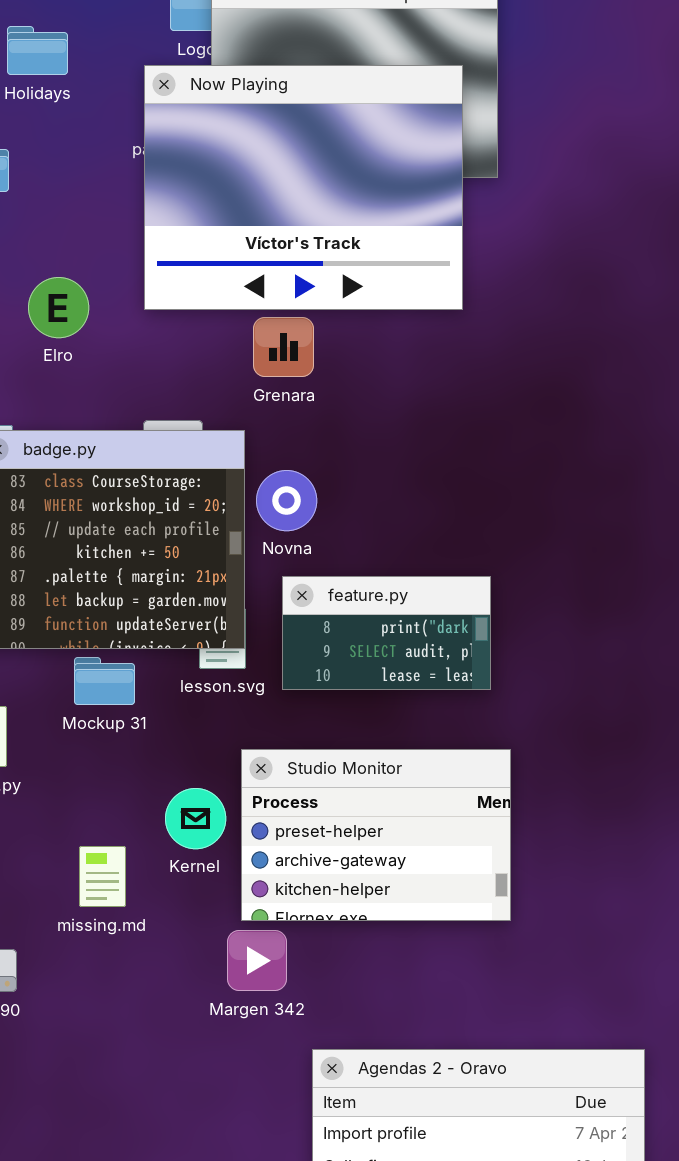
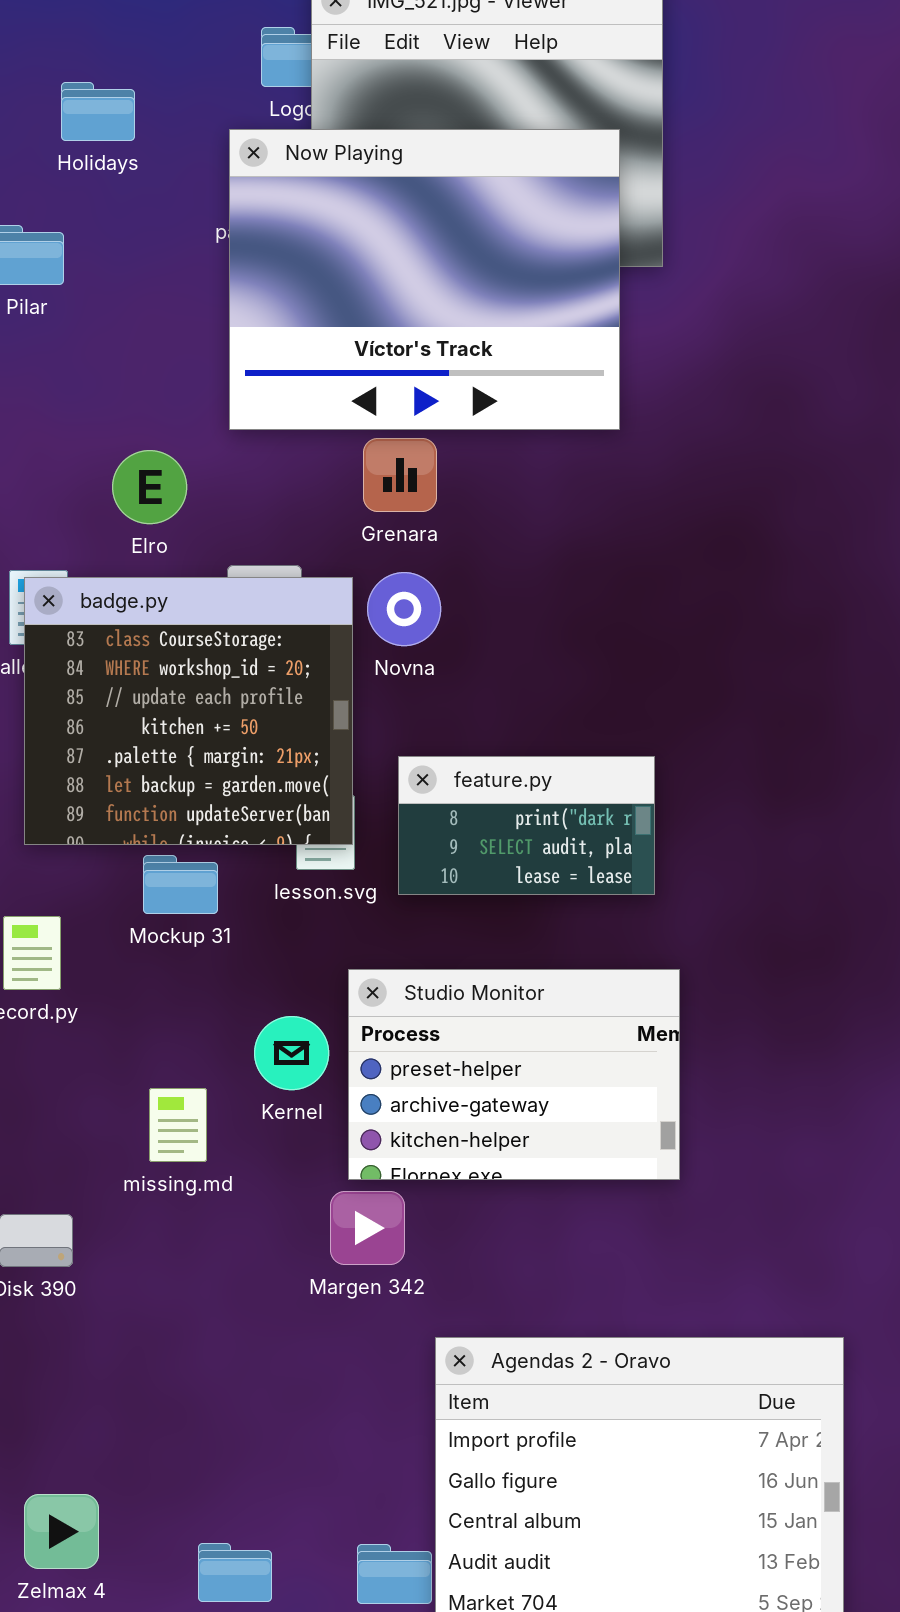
Elro: [28,277,89,338] -> [112,450,187,524], moved
Novna: [256,470,317,531] -> [367,572,441,646], moved

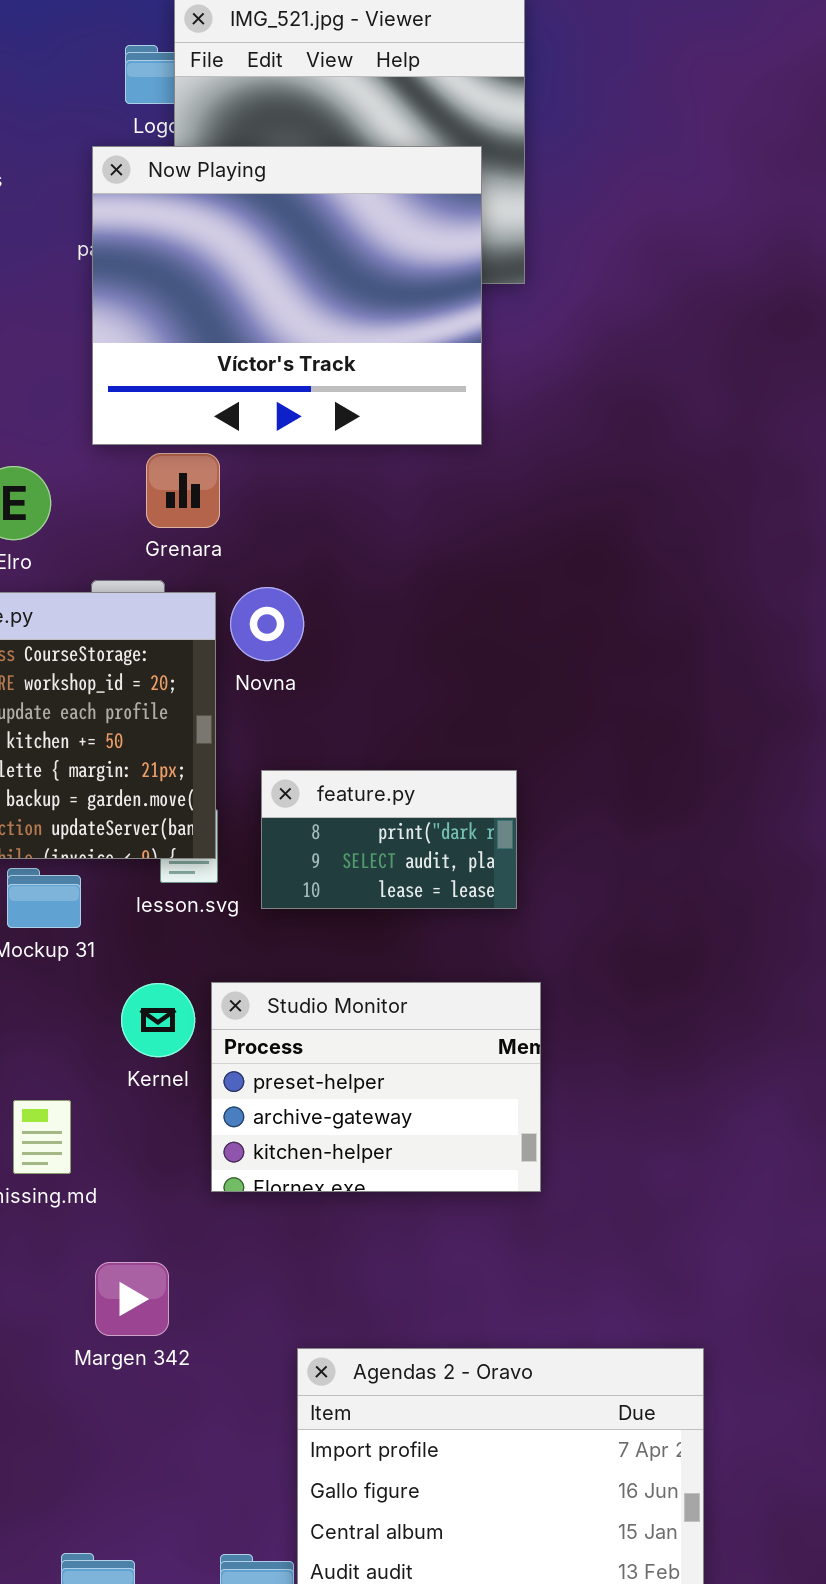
Grenara: [363,438,437,512] -> [146,453,220,528], moved
Kernel: [254,1016,329,1090] -> [121,983,195,1057], moved
Margen 342: [330,1191,405,1265] -> [95,1262,169,1336], moved

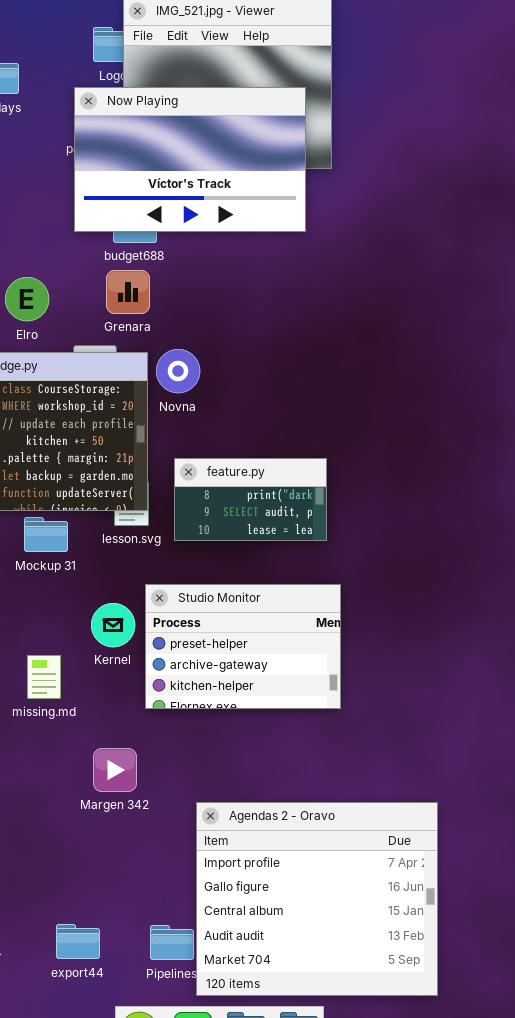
Now Playing: [92,146,482,445] -> [74,87,306,232], resized
Kernel: [121,983,195,1057] -> [91,603,135,647], moved
Margen 342: [95,1262,169,1336] -> [93,748,137,792], moved

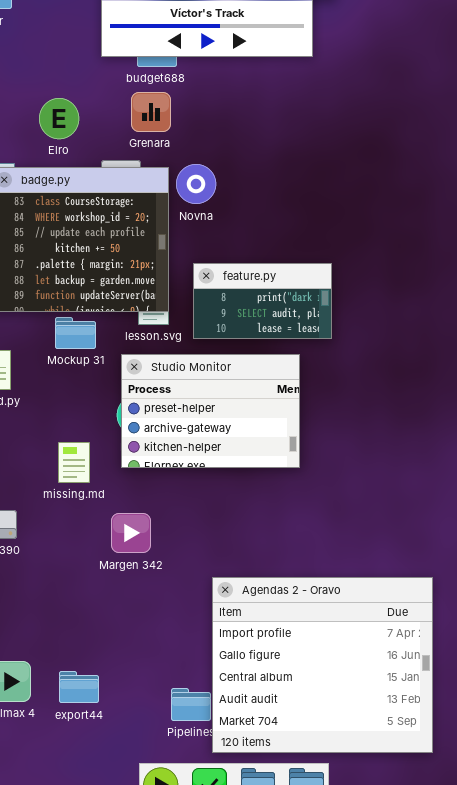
Studio Monitor: [145,584,341,709] -> [121,354,300,468], moved
Margen 342: [93,748,137,792] -> [111,513,151,553], moved
export44: [56,924,100,959] -> [59,671,99,703], moved

